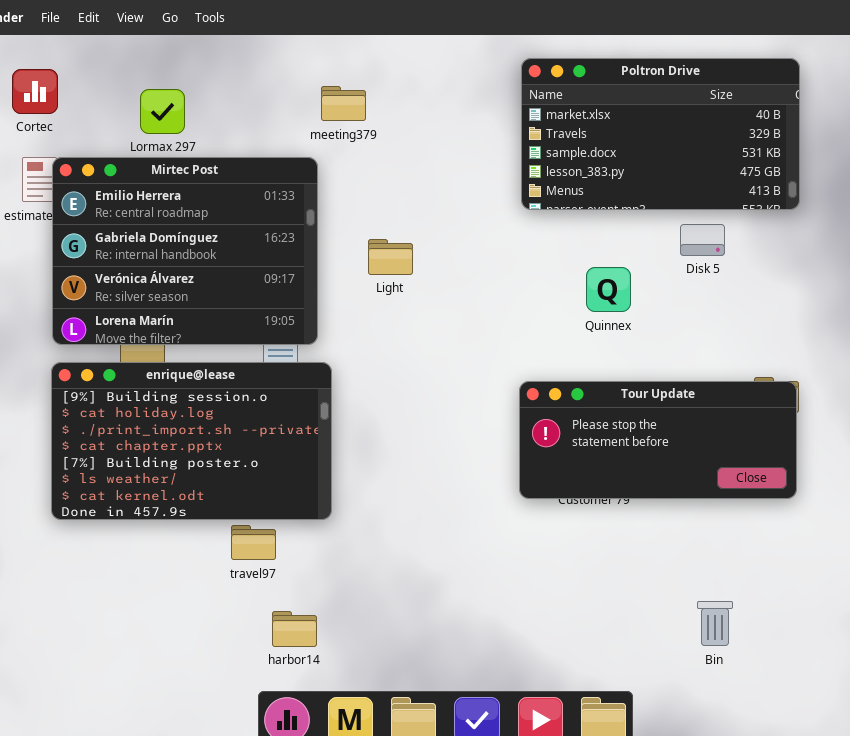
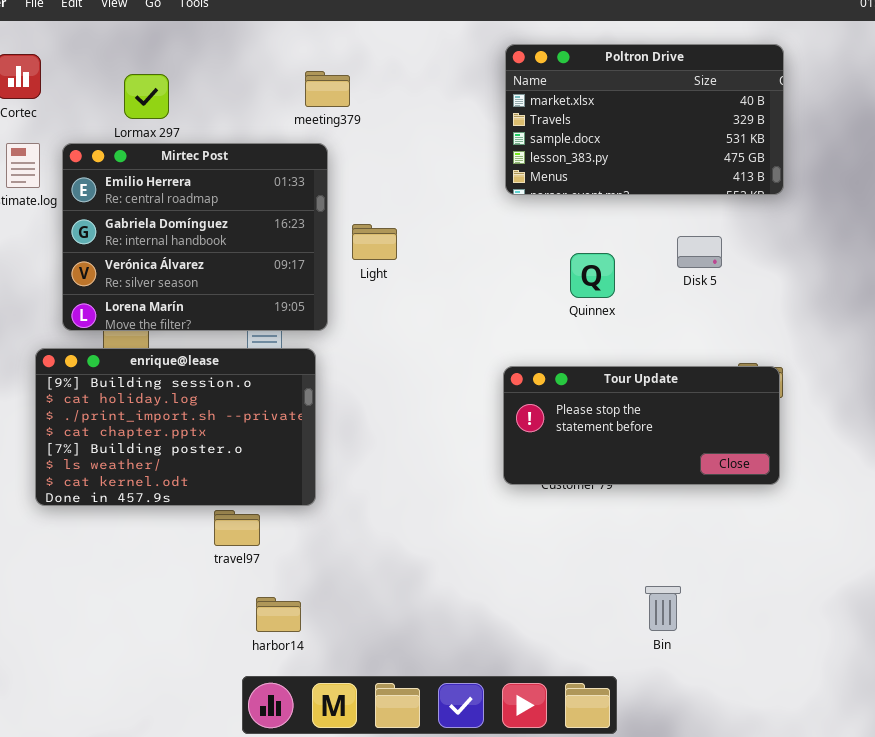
Mirtec Post: [52,157,318,345] -> [62,143,328,331], moved
Disk 5: [680,224,725,256] -> [677,236,722,268], moved
Bin: [697,601,733,646] -> [645,586,681,631], moved

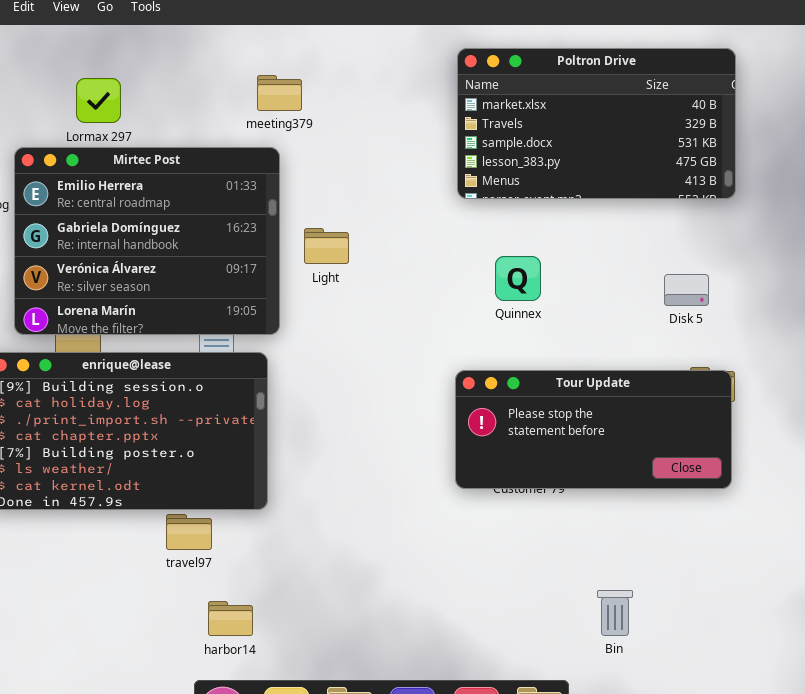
Disk 5: [677,236,722,268] -> [664,274,709,306], moved
Quinnex: [570,253,615,298] -> [495,256,541,301], moved

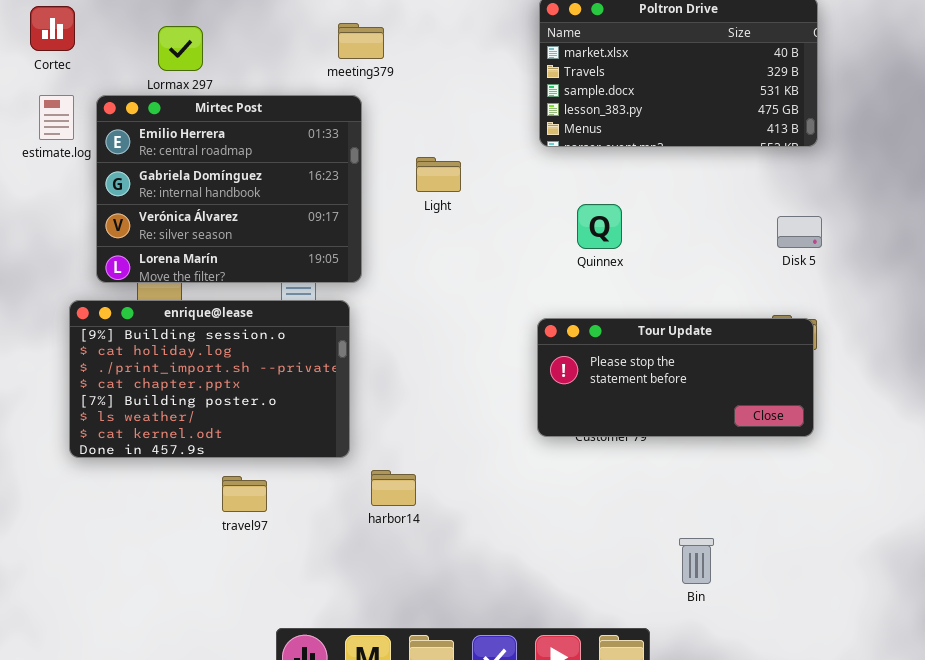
Light: [304,228,349,264] -> [416,157,461,192], moved
Disk 5: [664,274,709,306] -> [777,216,822,248], moved
travel97: [166,514,212,550] -> [222,476,267,512], moved
harbor14: [208,601,253,636] -> [371,470,416,506], moved

